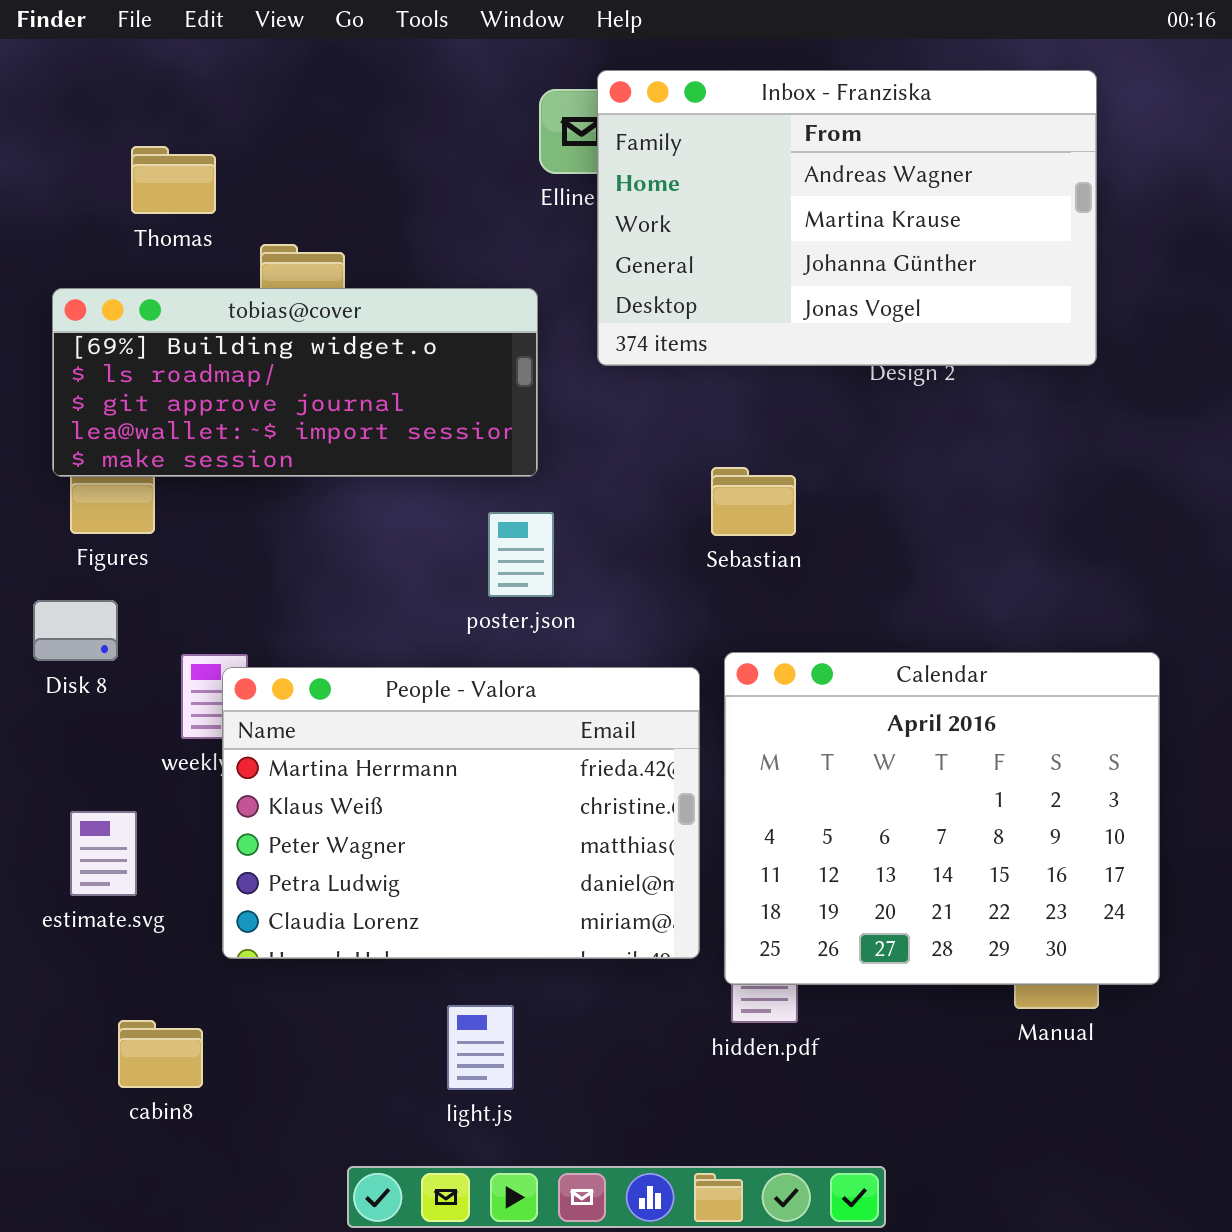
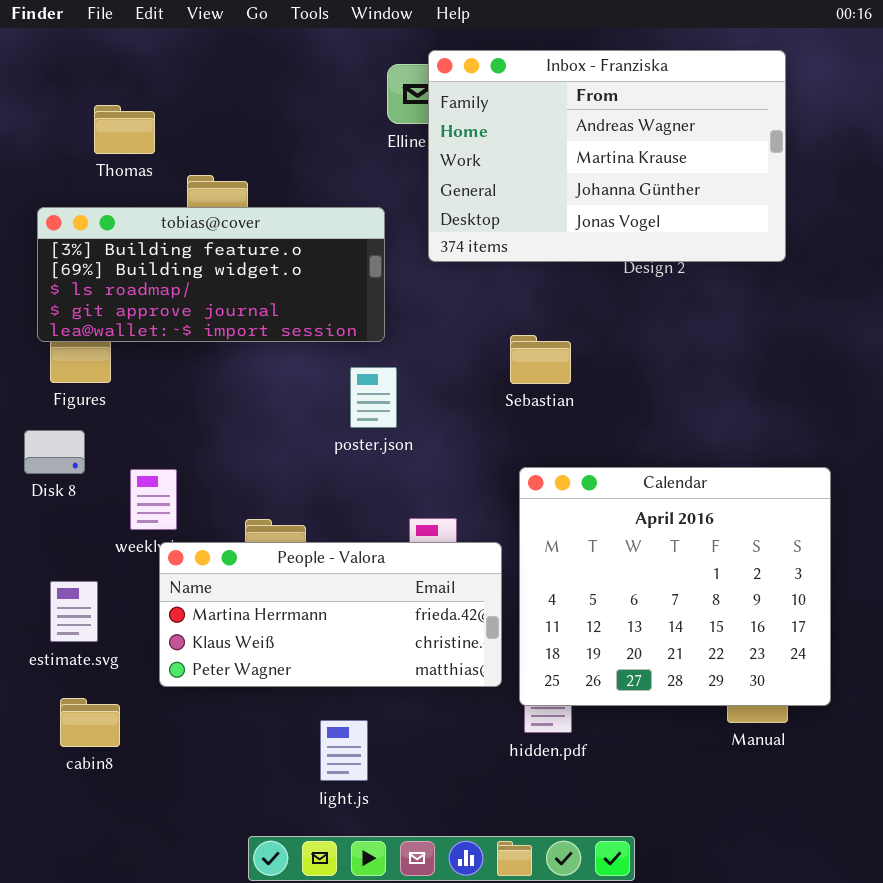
tobias@cover: [52,288,538,477] -> [37,207,385,342], scrolled up 1 row
People - Valora: [222,667,700,959] -> [159,542,502,687], resized
cabin8: [118,1020,203,1088] -> [60,698,120,747], moved

